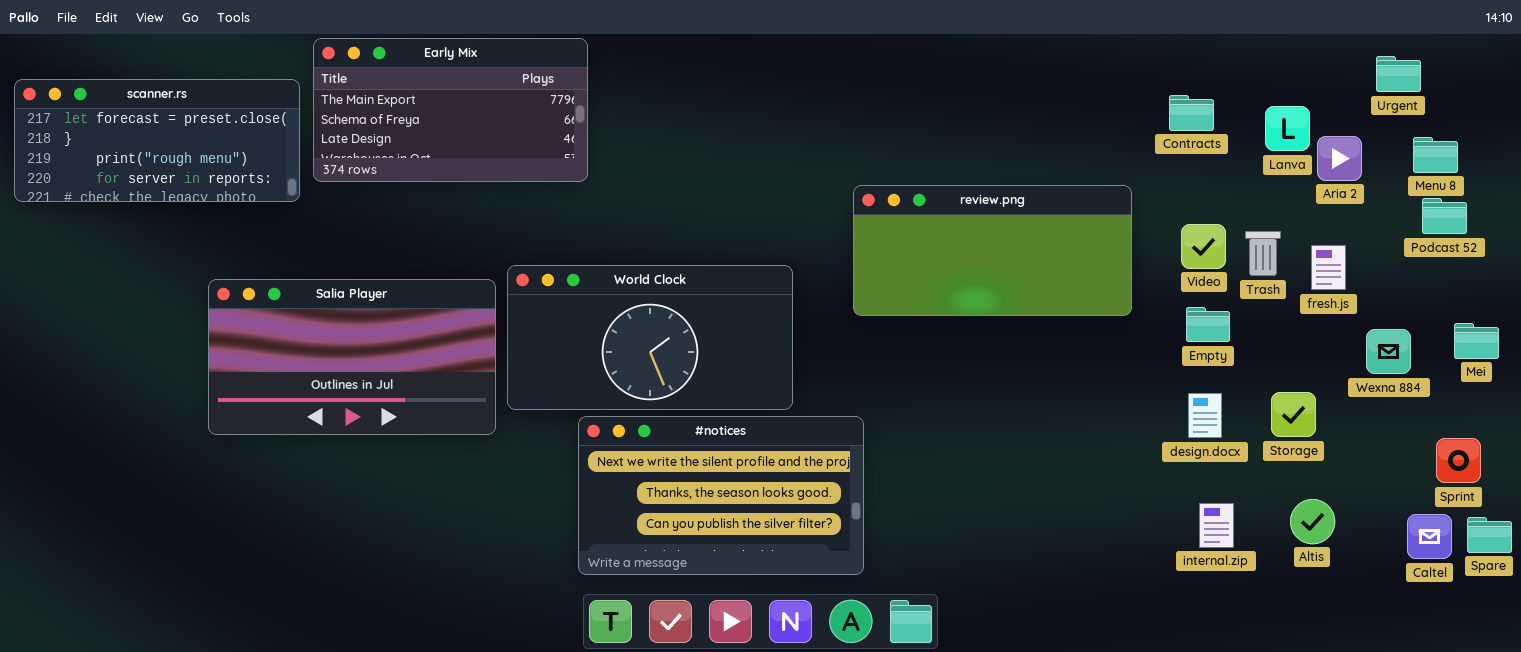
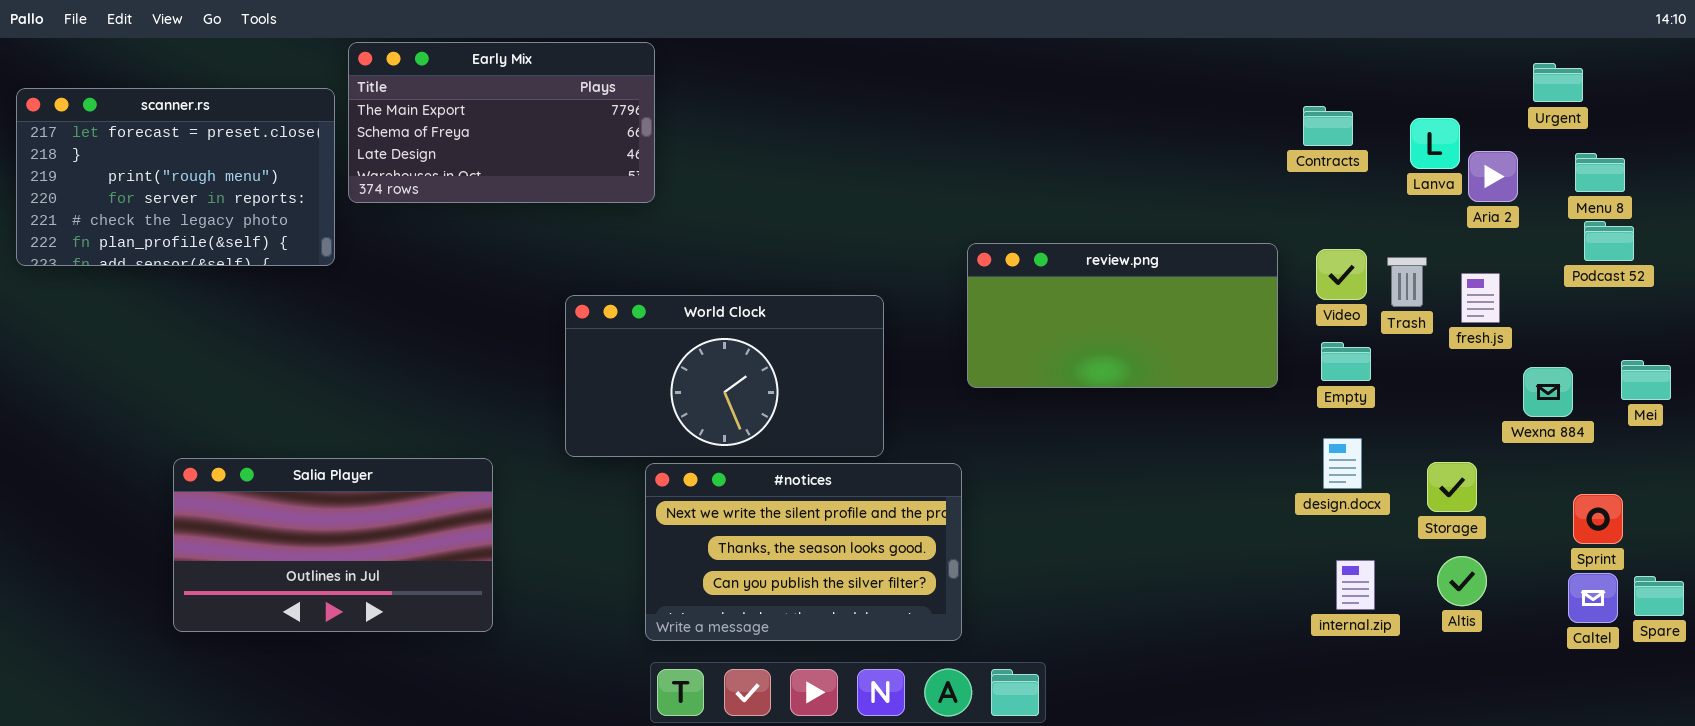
scanner.rs: [14,79,300,202] -> [16,88,335,266], resized
review.png: [853,185,1132,316] -> [967,243,1278,388], moved
Salia Player: [208,279,496,435] -> [173,458,493,632], moved
Storage: [1271,392,1316,437] -> [1427,462,1477,512], moved
Sprint: [1436,438,1481,483] -> [1573,494,1623,544], moved

